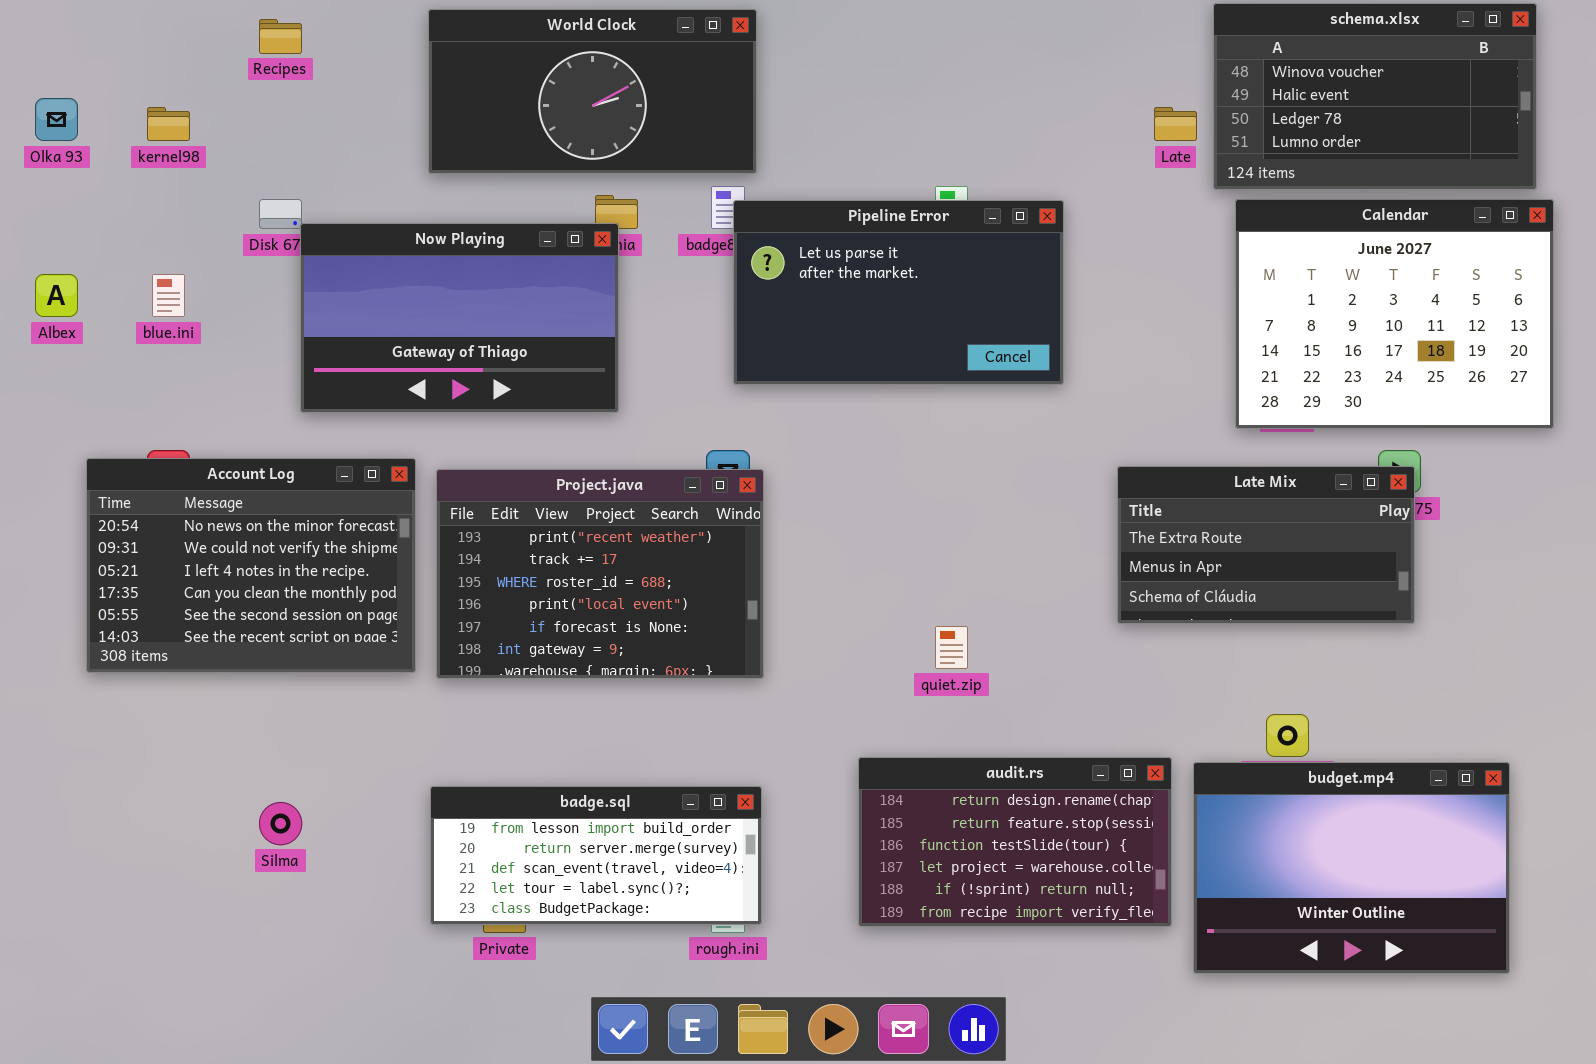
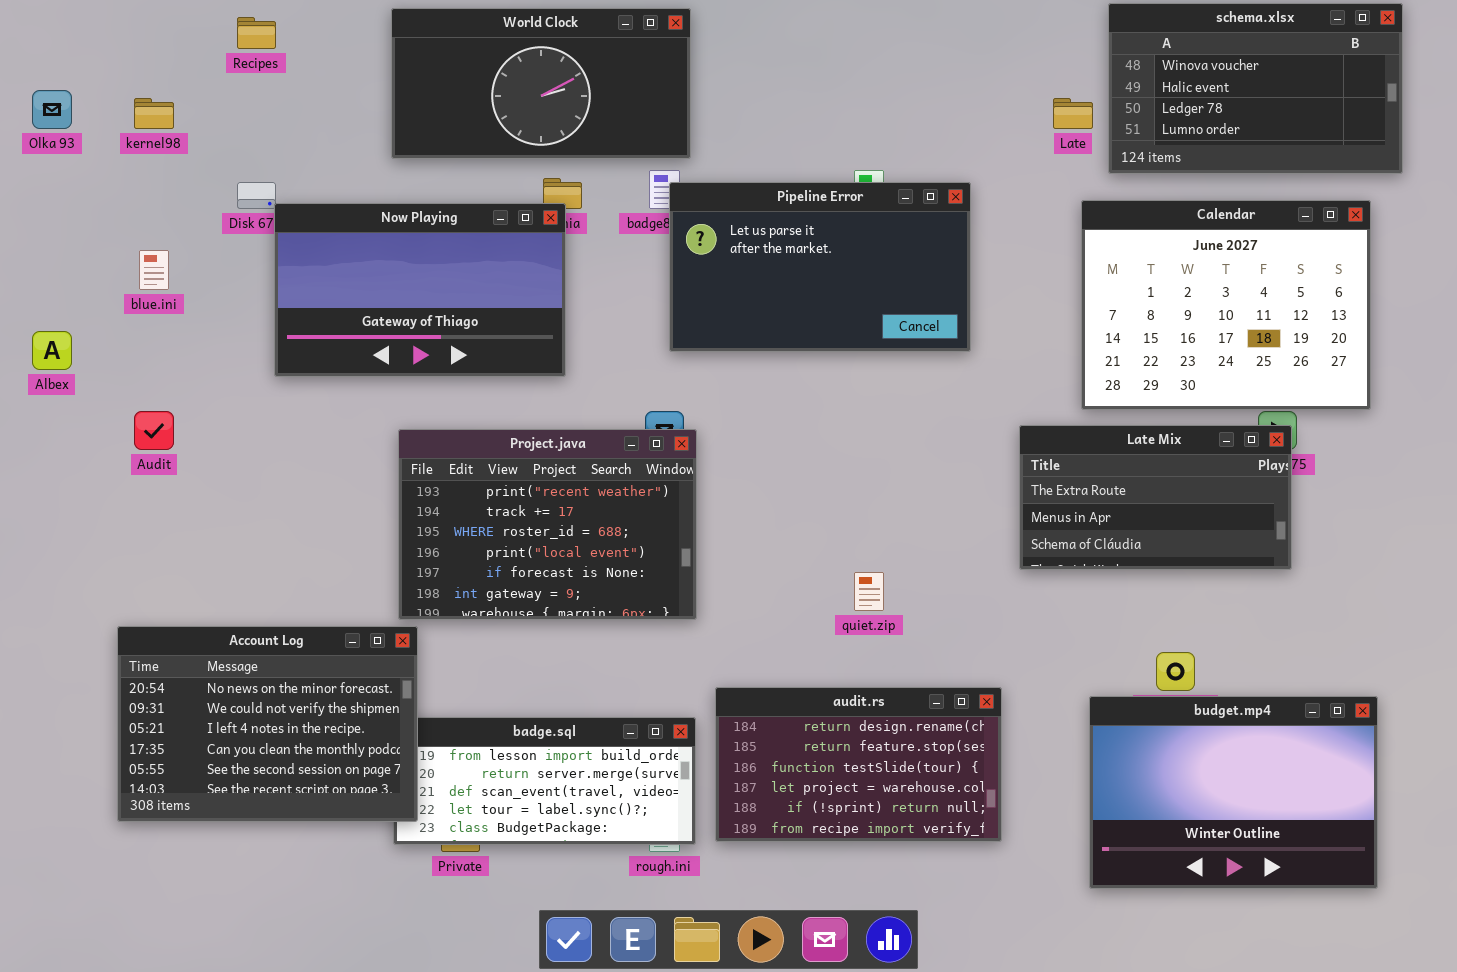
Calendar: [1235,199,1554,429] -> [1081,200,1371,410], moved
Albex: [35,274,78,317] -> [32,331,72,370], moved
Account Log: [86,458,416,673] -> [117,626,418,822], moved
audit.rs: [858,757,1172,927] -> [715,687,1002,842], moved

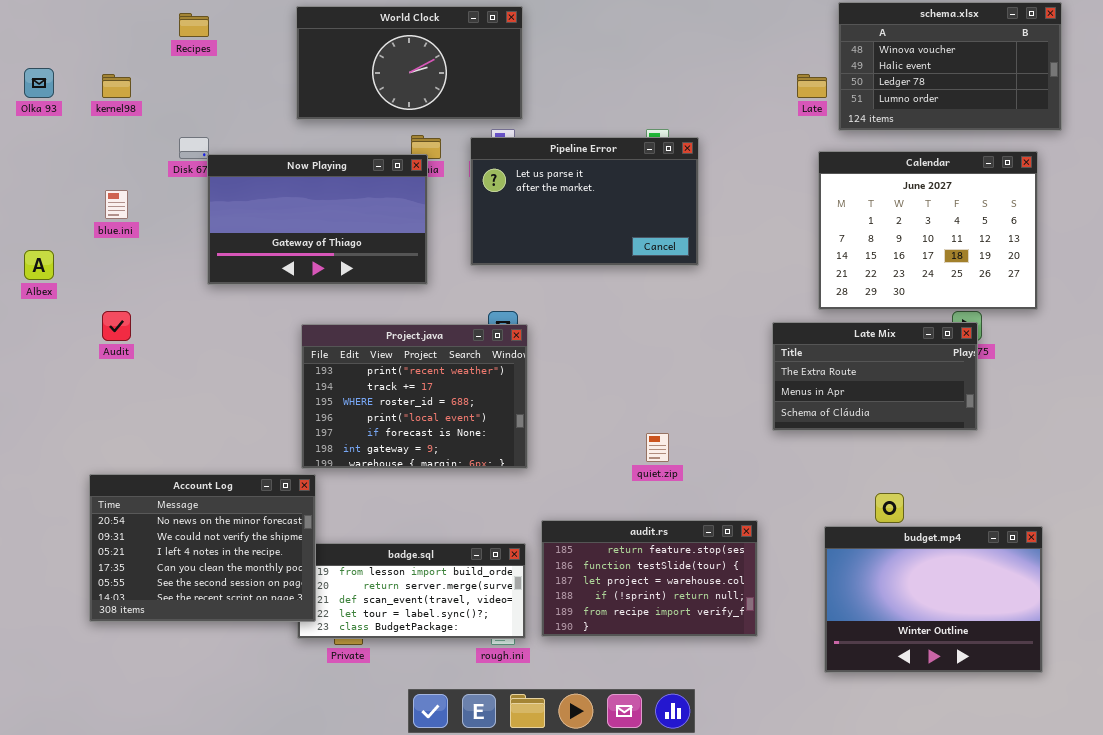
Pipeline Error: [669,182,971,352] -> [470,137,699,266], moved
audit.rs: [715,687,1002,842] -> [541,520,758,637], scrolled down 1 row

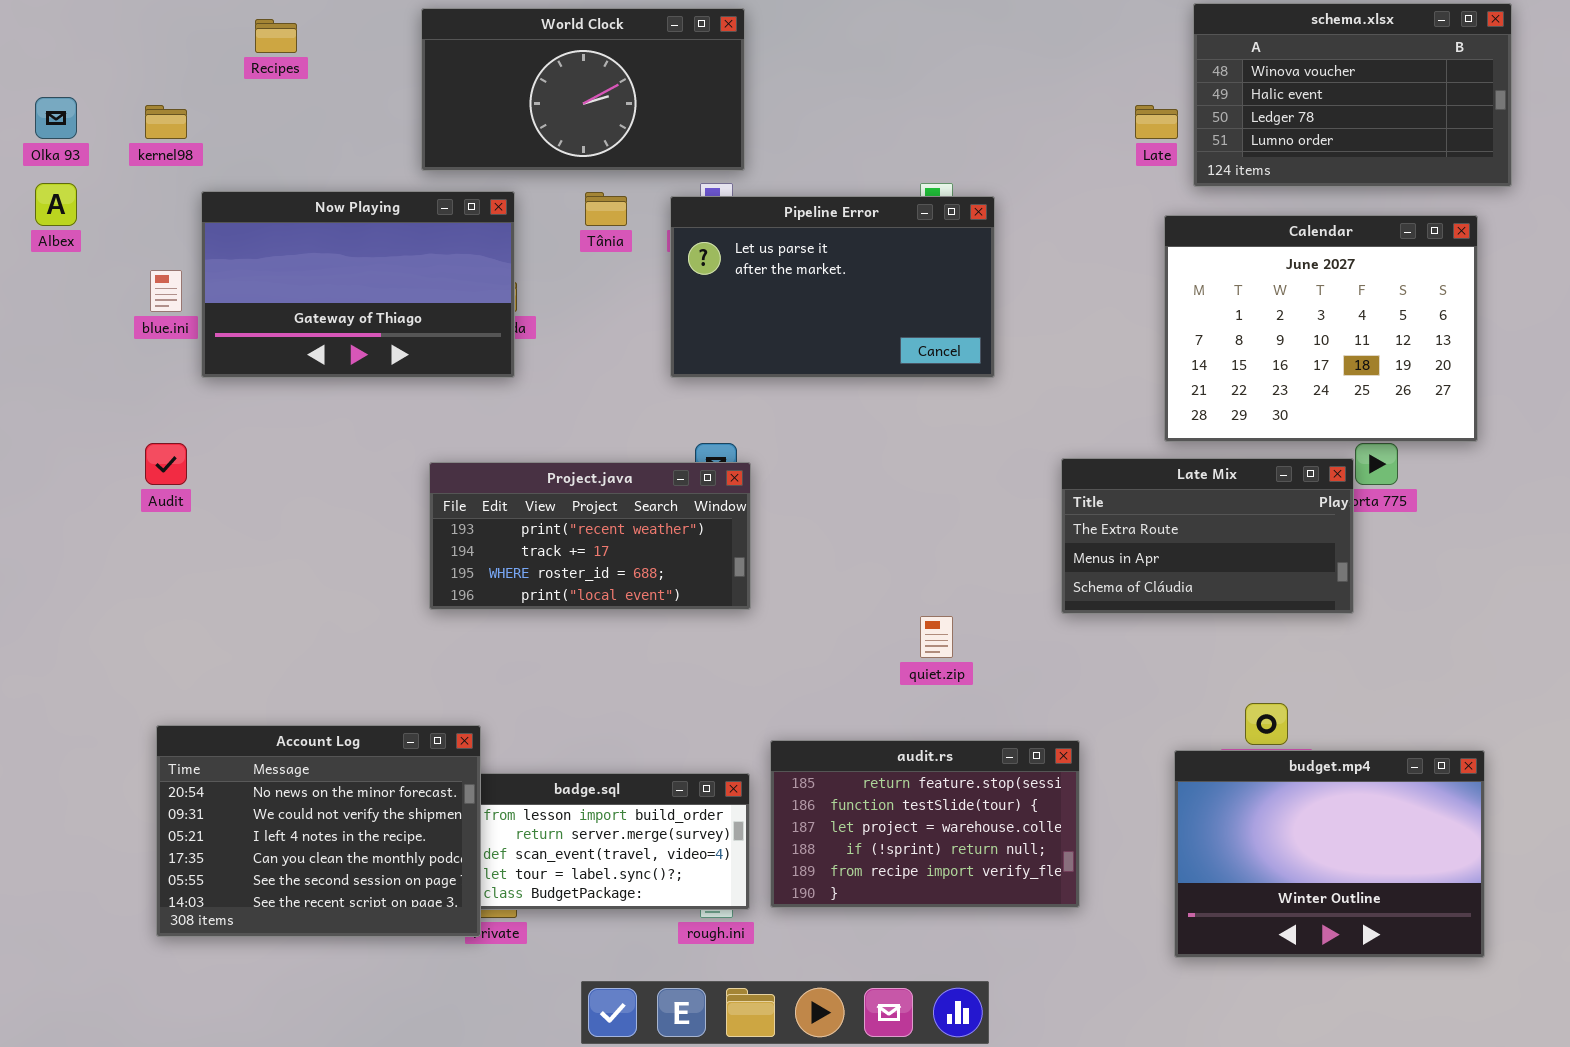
Now Playing: [207,154,428,285] -> [201,191,515,378], moved
Albex: [24,250,54,280] -> [35,183,77,226], moved
Late Mix: [772,322,978,431] -> [1061,458,1354,614], moved
Project.java: [301,324,528,469] -> [429,462,751,610], resized
Account Log: [89,474,316,622] -> [156,725,481,937], moved

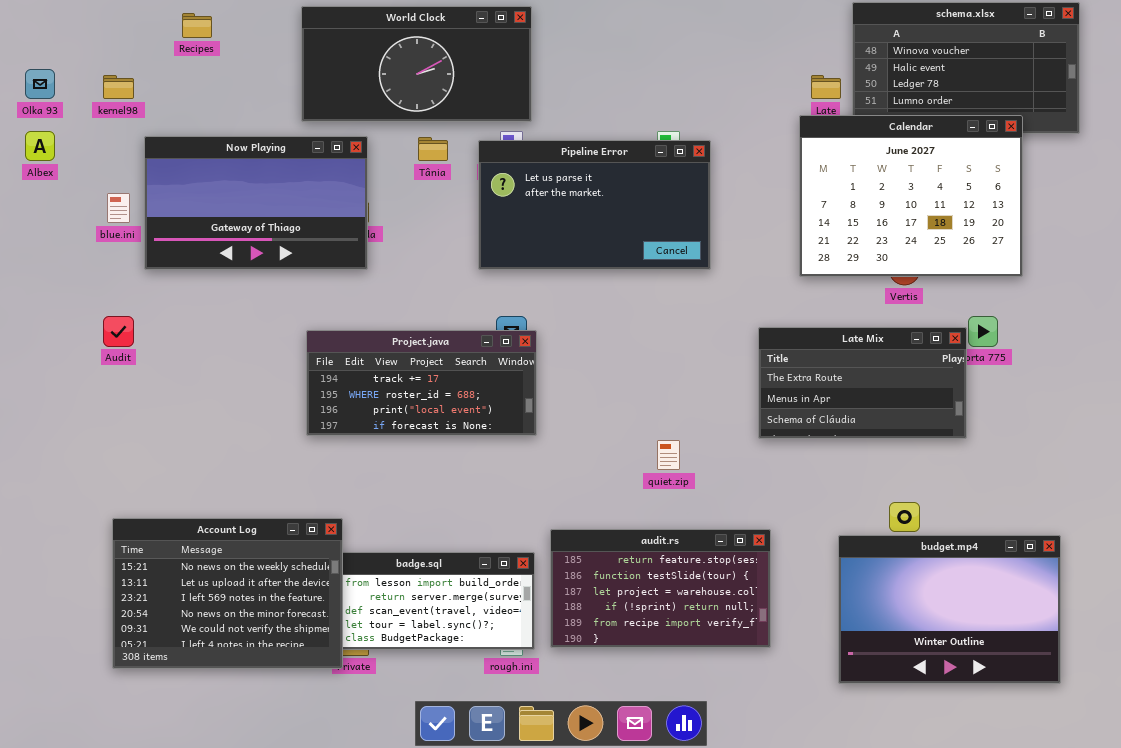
Calendar: [1164,215,1478,442] -> [799,115,1023,277], moved
Project.java: [429,462,751,610] -> [306,330,537,436], scrolled down 1 row
Account Log: [156,725,481,937] -> [112,518,343,669], scrolled up 3 rows

